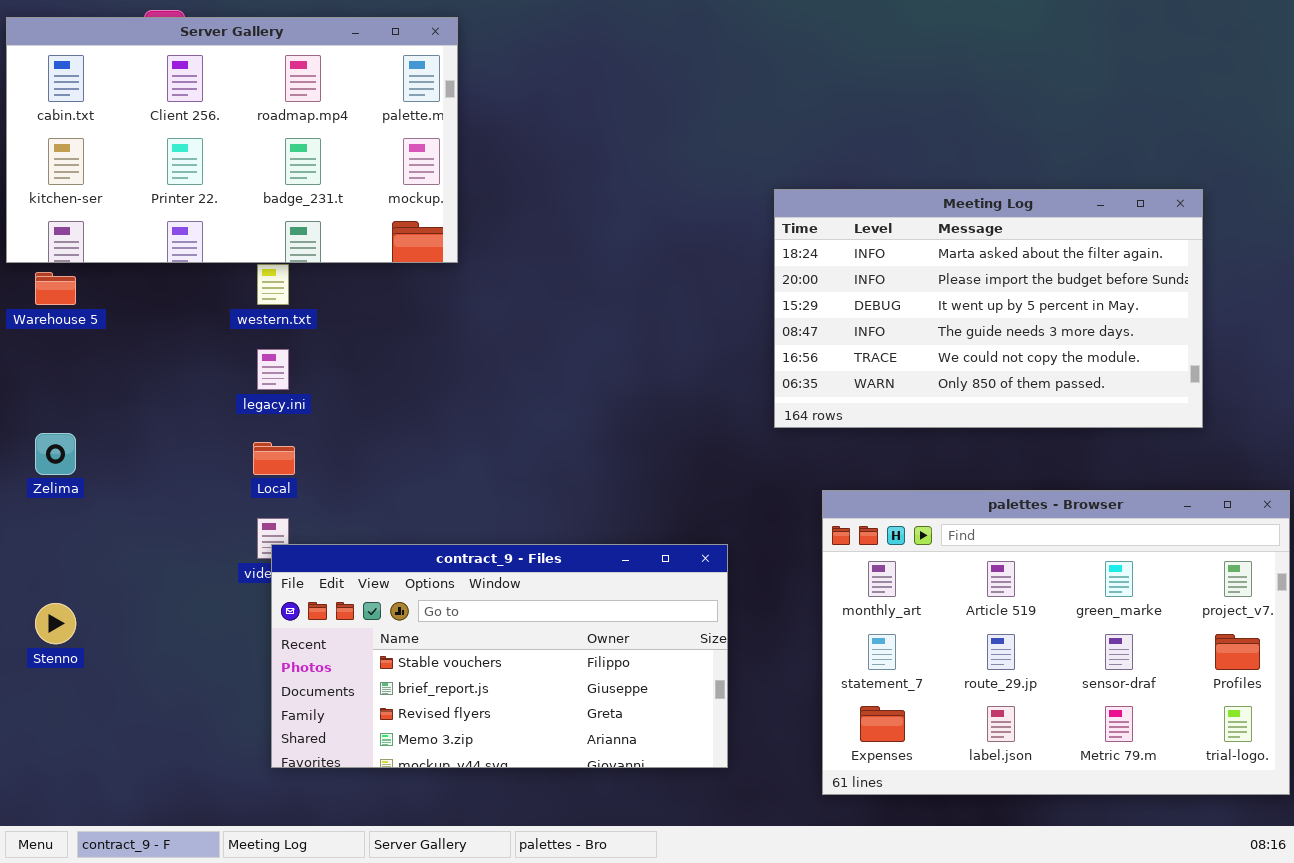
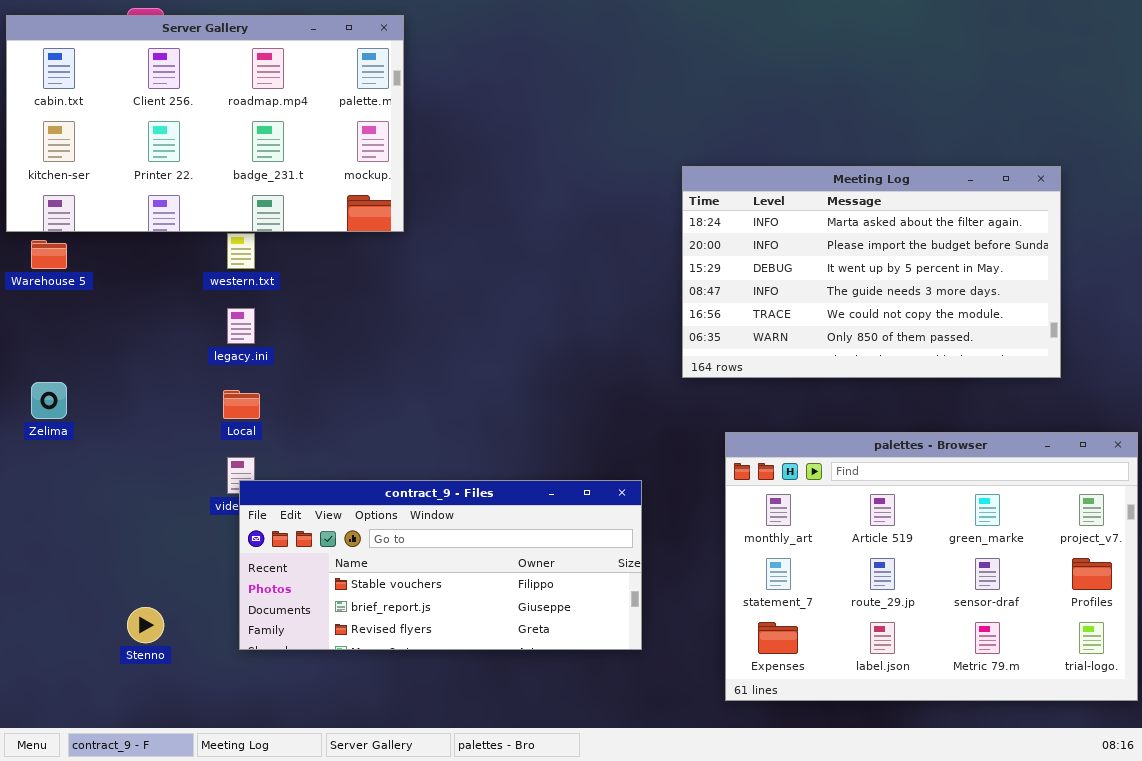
contract_9 - Files: [271,544,728,768] -> [239,480,642,650], resized
Stenno: [35,603,76,644] -> [127,607,164,643], moved

